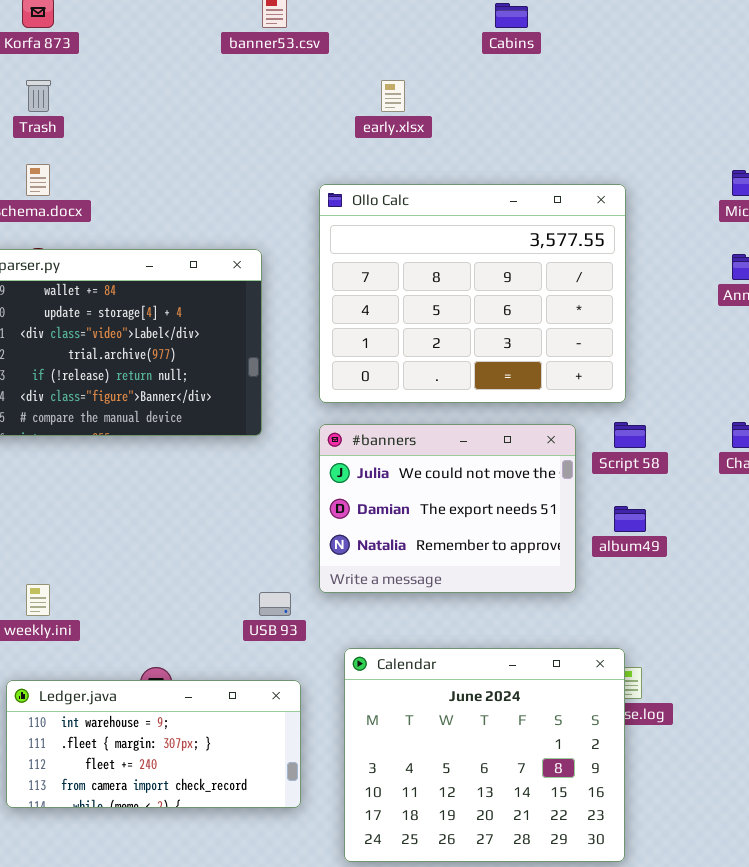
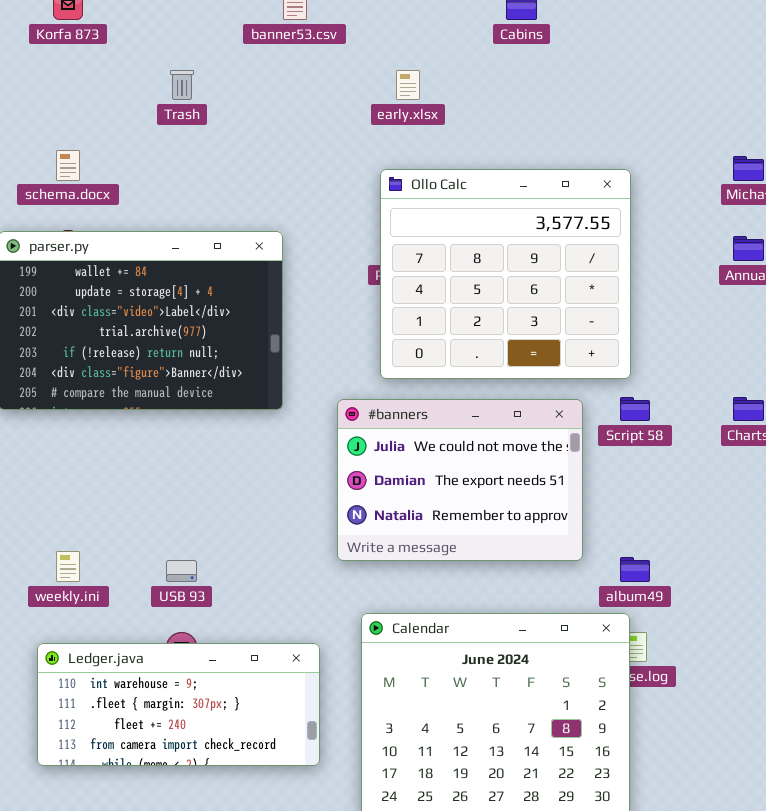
Trash: [26,80,51,112] -> [170,70,194,100], moved
Ollo Calc: [319,184,626,403] -> [380,169,631,379], resized
album49: [614,506,646,532] -> [620,557,650,582], moved
USB 93: [259,592,291,616] -> [166,560,197,582], moved

